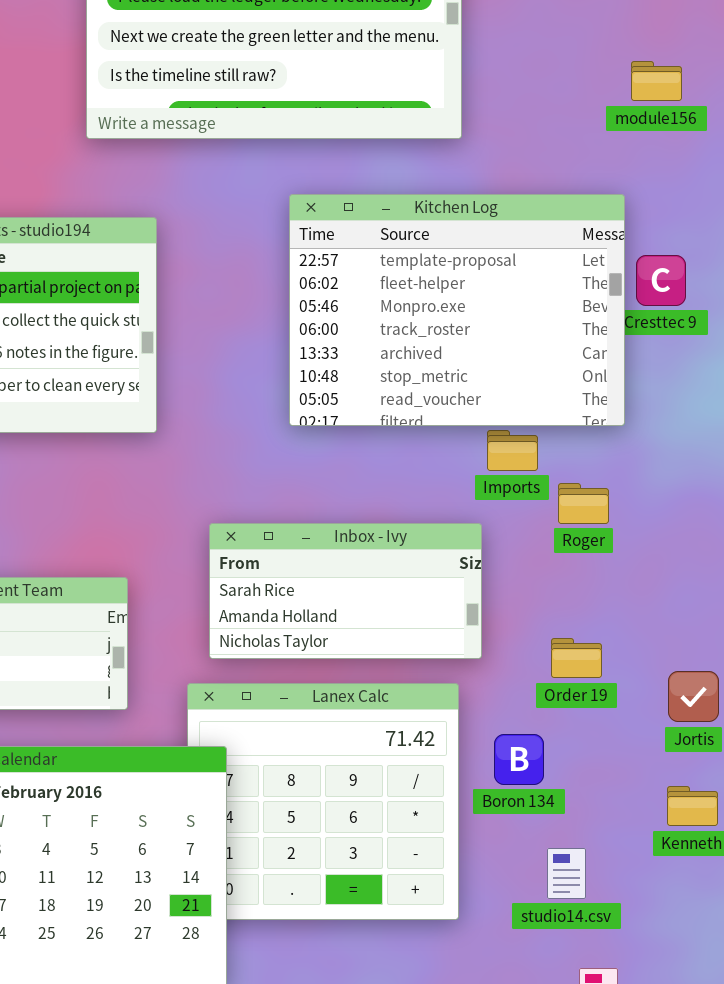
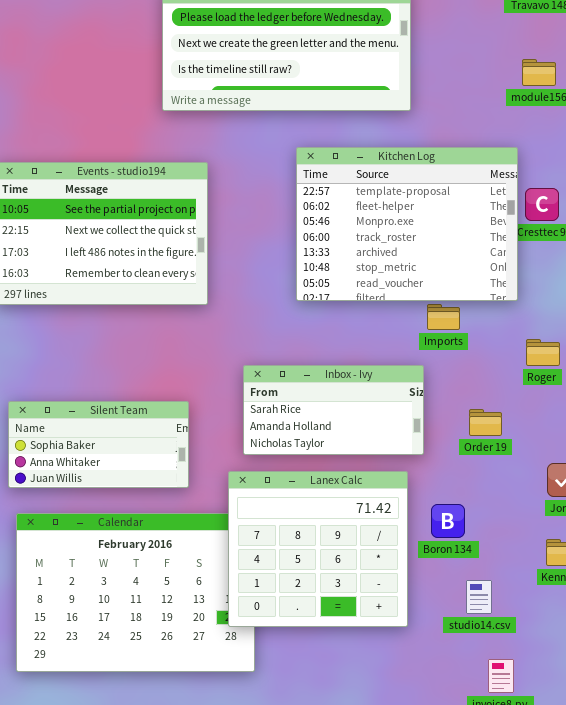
Roger: [558,483,609,524] -> [526,339,560,366], moved
Order 19: [551,638,602,678] -> [469,409,502,436], moved
Lanex Calc: [187,683,459,920] -> [228,471,408,627], raised

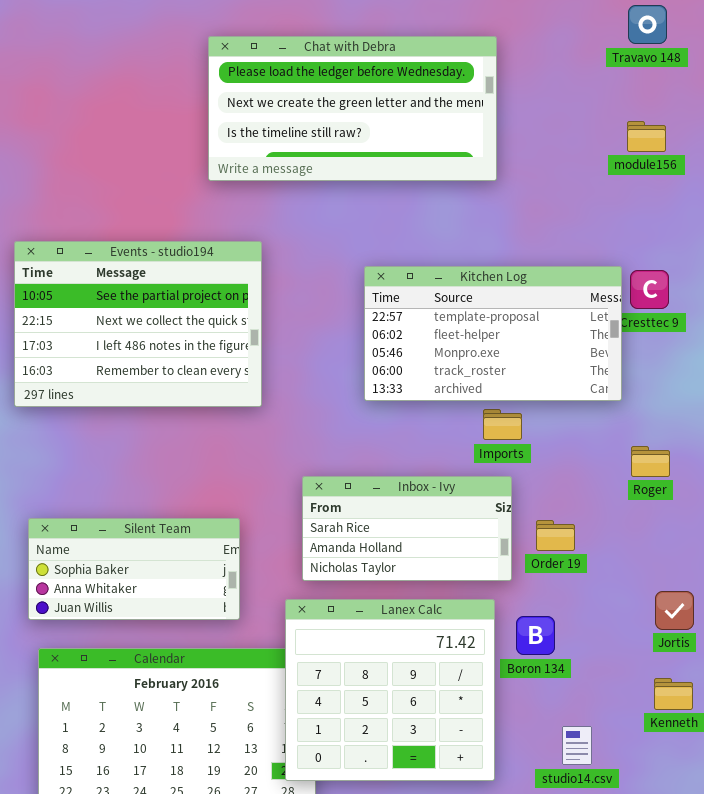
Kitchen Log: [296,147,518,301] -> [364,266,622,401], resized
Imports: [427,304,460,330] -> [483,409,522,440], moved
Order 19: [469,409,502,436] -> [536,520,575,551], moved
Boron 134: [431,504,465,538] -> [516,616,555,655], moved

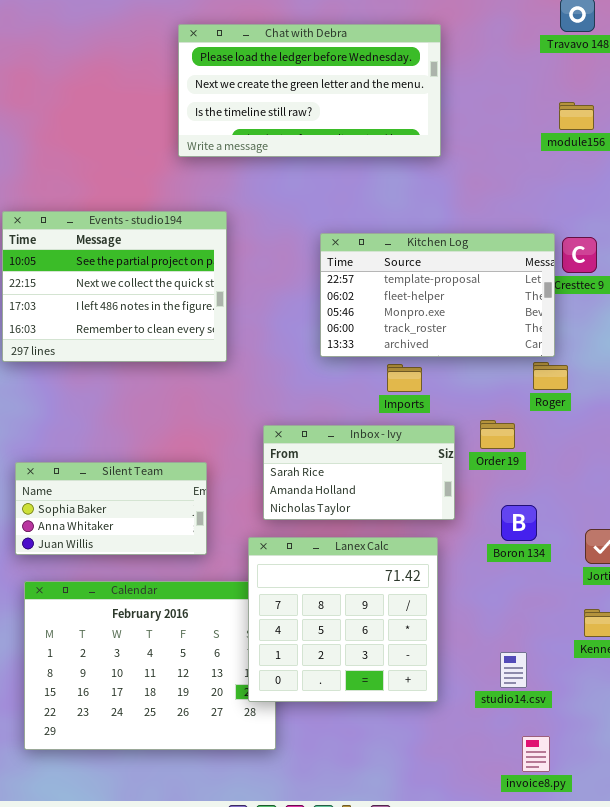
Imports: [483,409,522,440] -> [387,364,422,392], moved
Roger: [631,446,670,477] -> [533,362,568,390], moved
Order 19: [536,520,575,551] -> [480,420,515,449], moved
Boron 134: [516,616,555,655] -> [501,505,537,541], moved

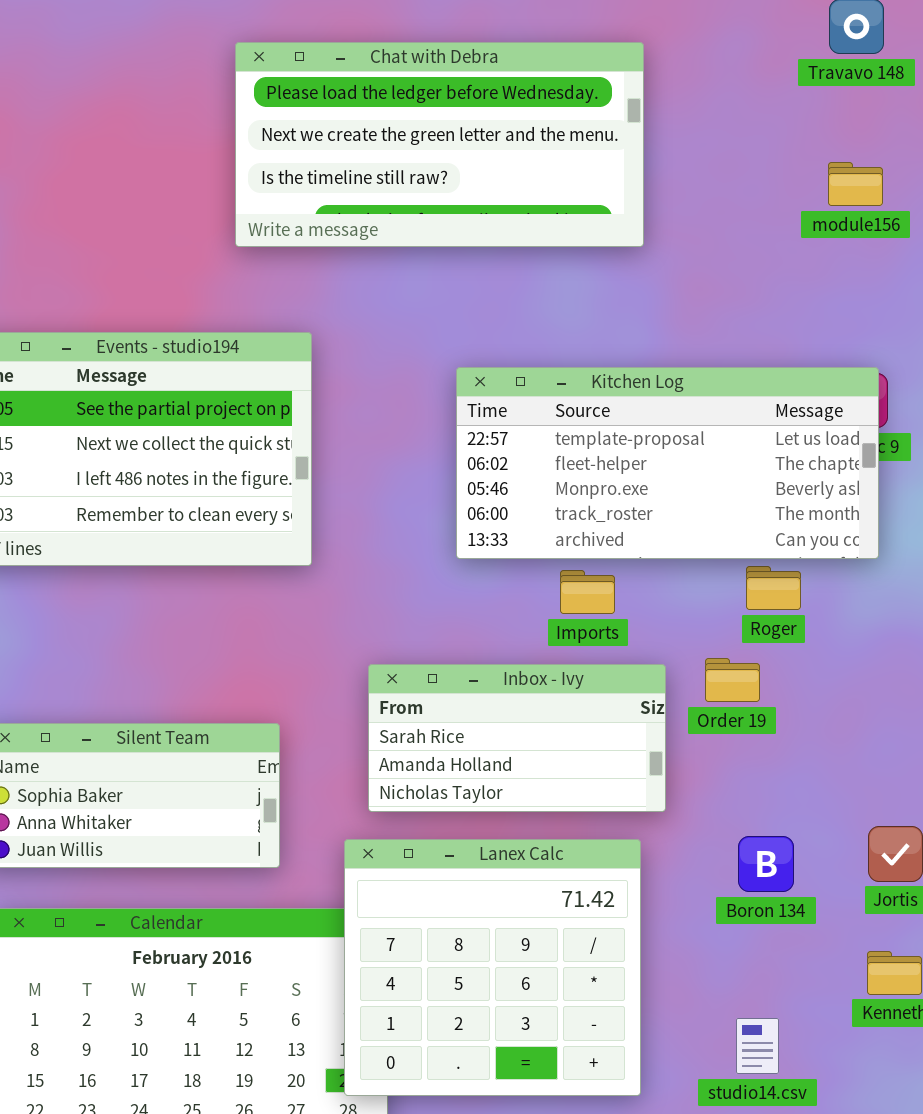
Kitchen Log: [320,233,555,357] -> [456,367,879,559], resized
Roger: [533,362,568,390] -> [746,566,801,610], moved
Boron 134: [501,505,537,541] -> [738,836,794,892], moved

